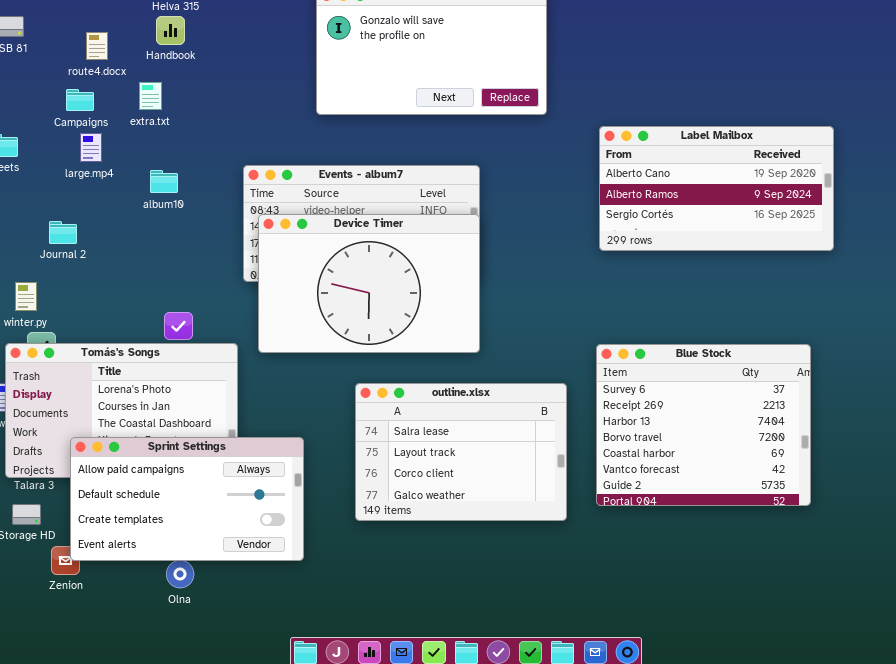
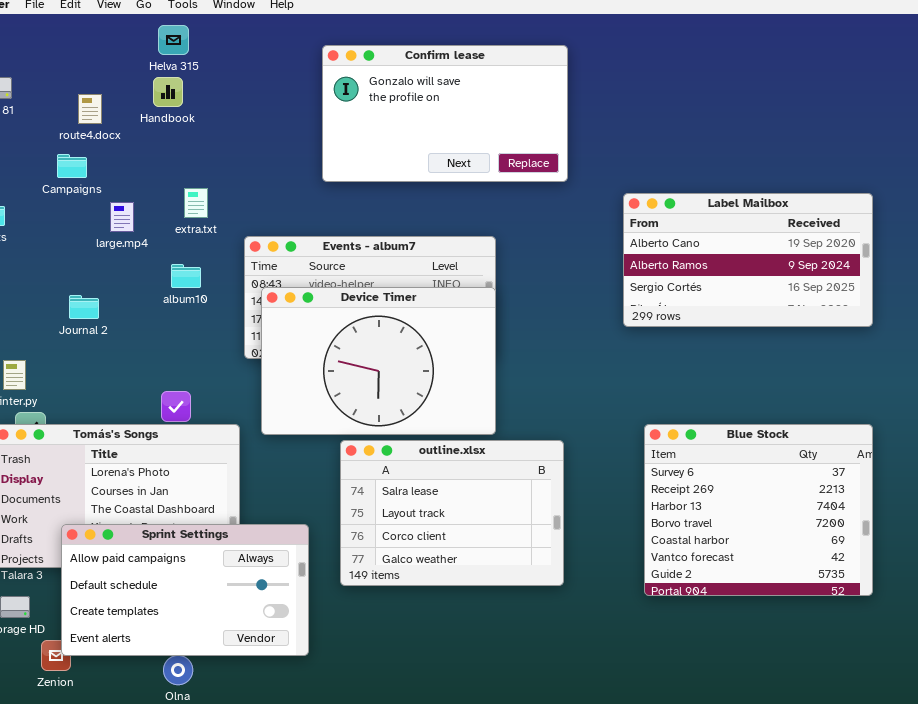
extra.txt: [139,82,162,110] -> [184,188,208,218], moved
large.mp4: [80,133,102,162] -> [110,202,134,232], moved
album10: [150,170,178,193] -> [171,264,201,288], moved
Journal 2: [49,221,77,244] -> [69,295,99,319], moved
Blue Stock: [596,344,811,506] -> [644,424,873,596], moved
outline.xlsx: [355,383,567,521] -> [340,440,564,586], moved

